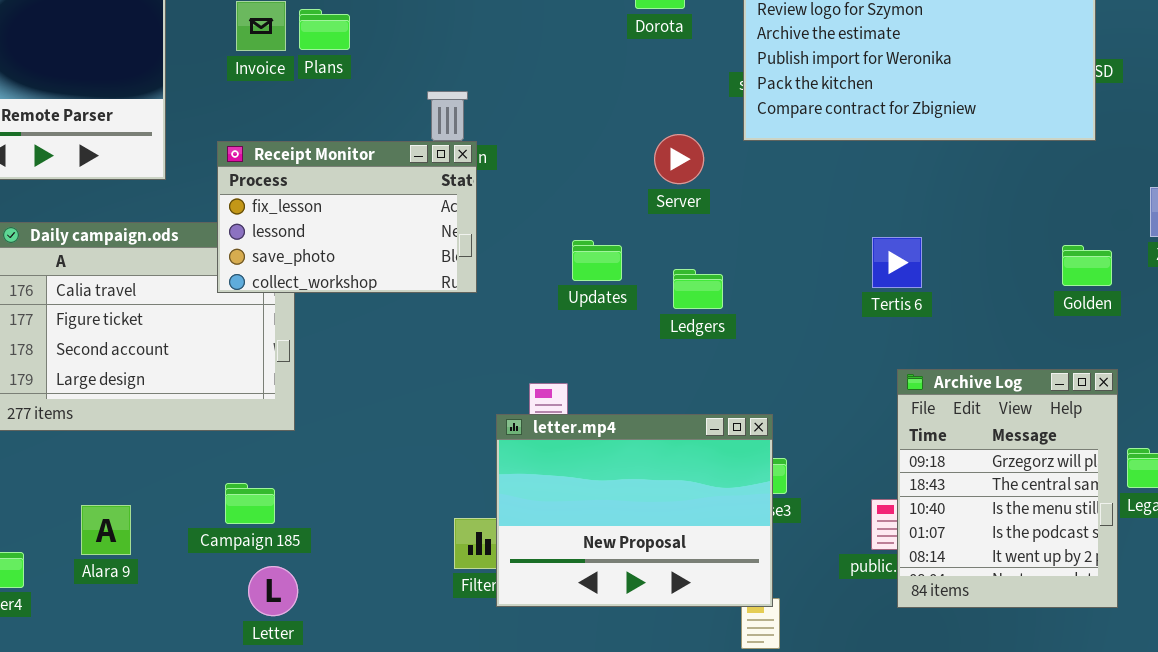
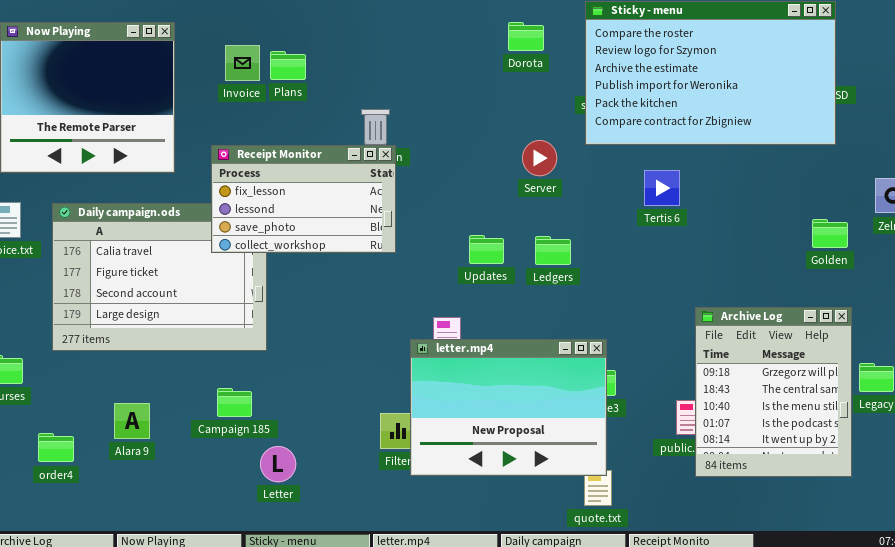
Tertis 6: [872,237,922,288] -> [644,170,680,206], moved
Updates: [572,240,622,281] -> [469,235,504,264], moved
Letter: [248,566,298,616] -> [260,446,296,482], moved

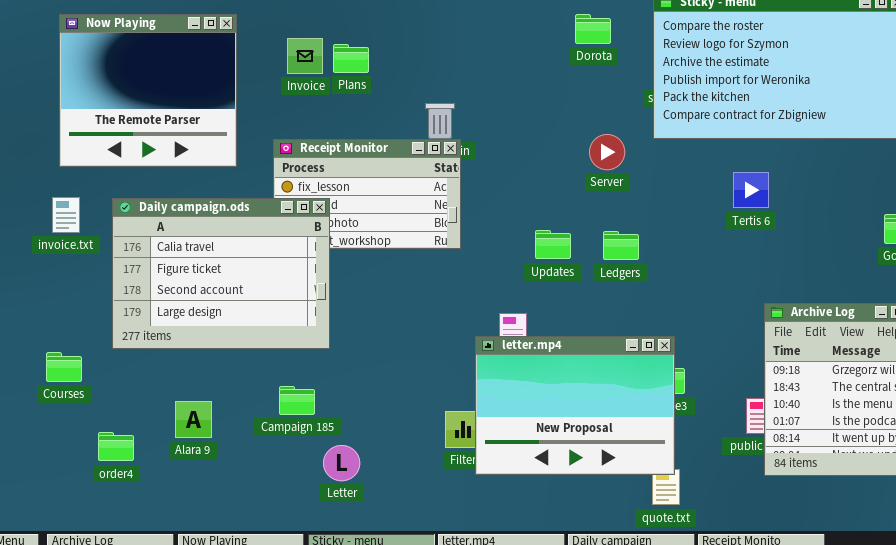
Tertis 6: [644,170,680,206] -> [733,172,769,208], moved
Daily campaign.ods: [52,203,267,351] -> [112,198,330,349], raised

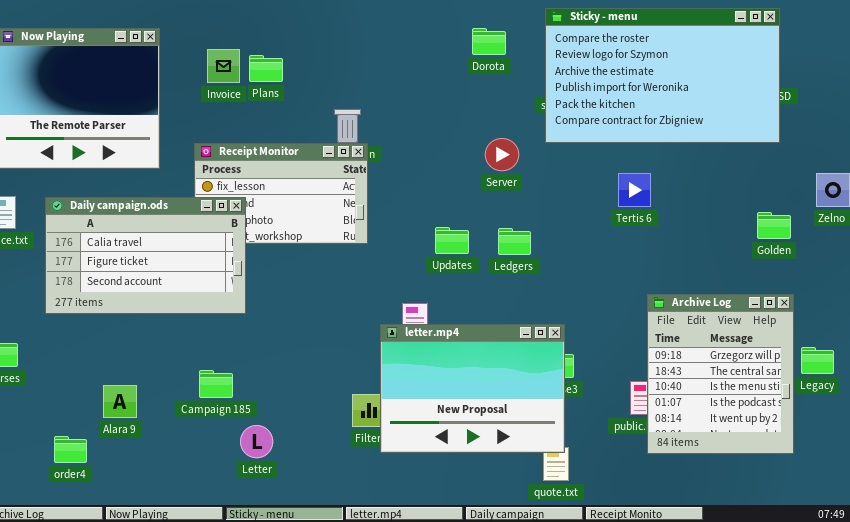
Daily campaign.ods: [112,198,330,349] -> [45,197,246,314], resized
order4: [98,432,134,461] -> [54,436,87,463], moved

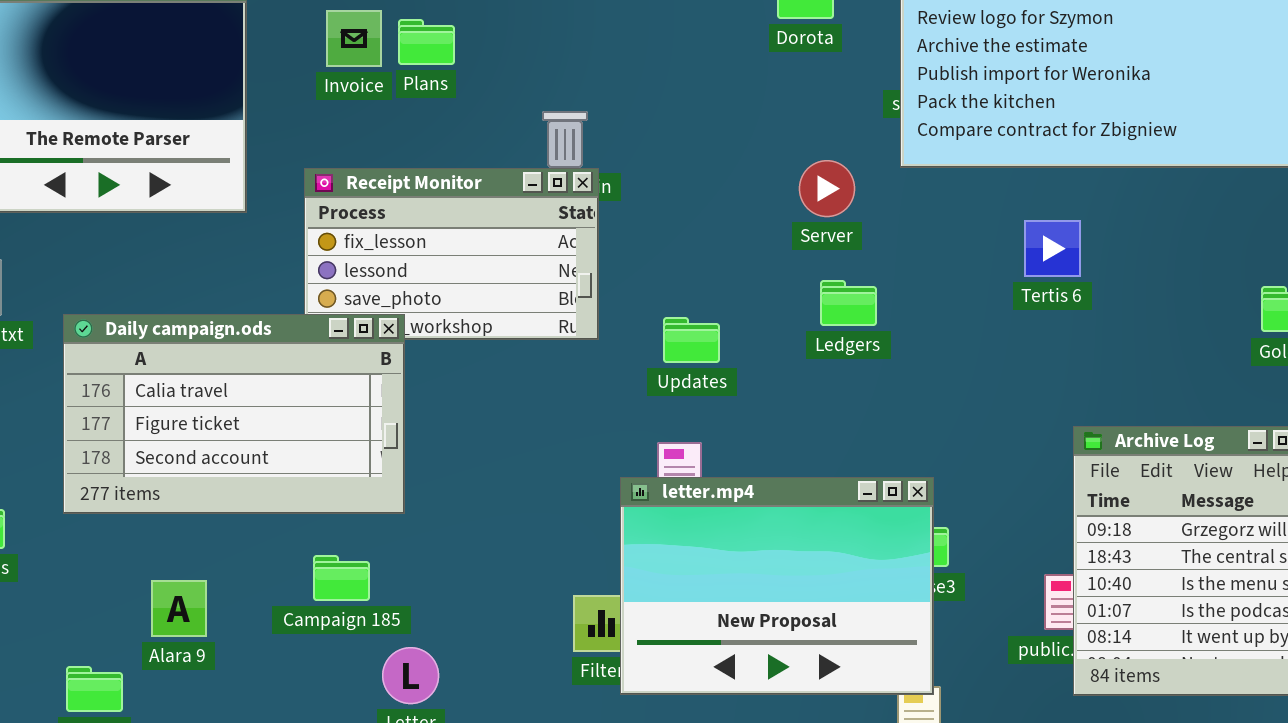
Daily campaign.ods: [45,197,246,314] -> [63,314,405,514], moved
Updates: [435,227,469,254] -> [663,317,720,363], moved
Ledgers: [498,228,531,255] -> [820,280,877,326], moved

